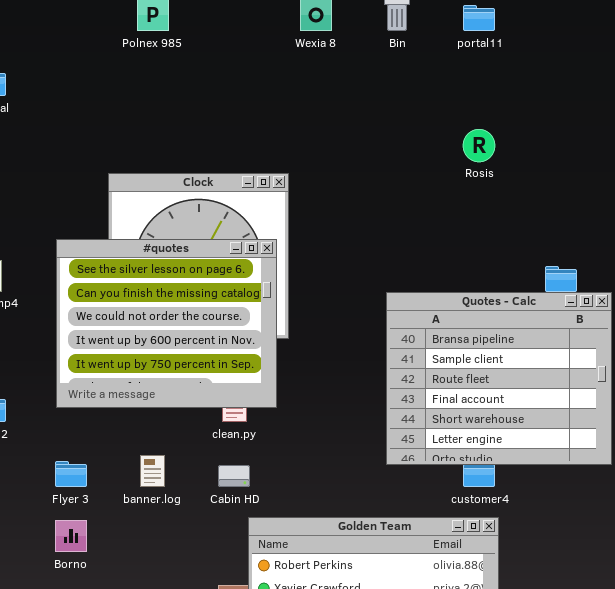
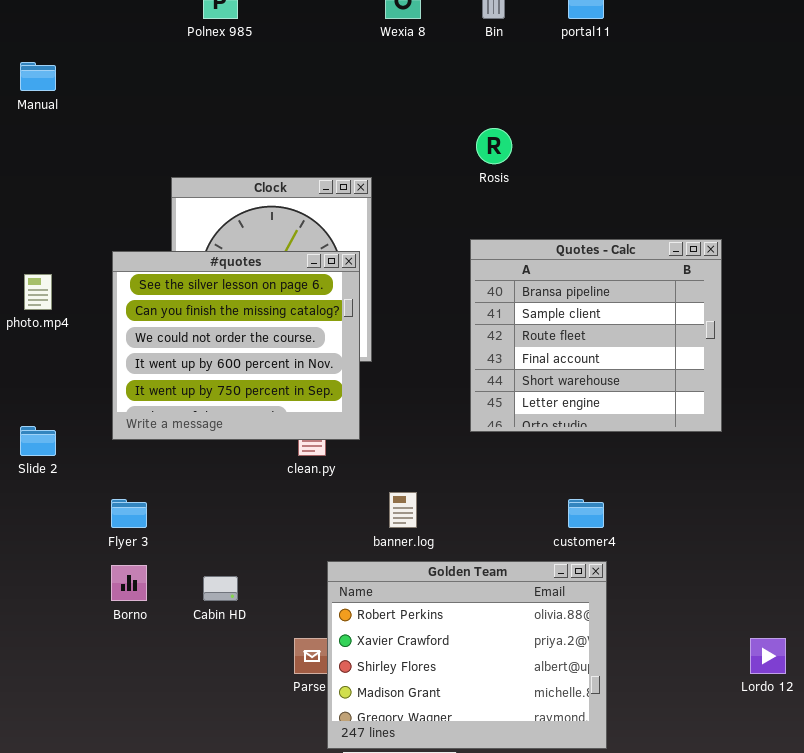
Rosis: [463,129,495,162] -> [476,128,512,164], moved
Quotes - Calc: [386,292,612,465] -> [470,239,722,432], moved
banner.log: [140,455,165,487] -> [389,492,417,528], moved
Cabin HD: [218,465,250,487] -> [203,576,238,601], moved

